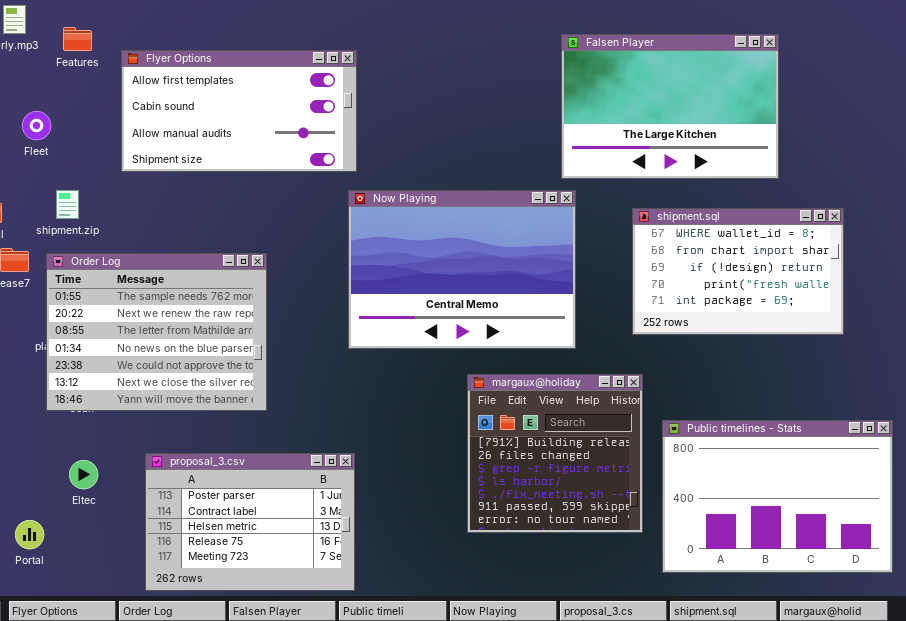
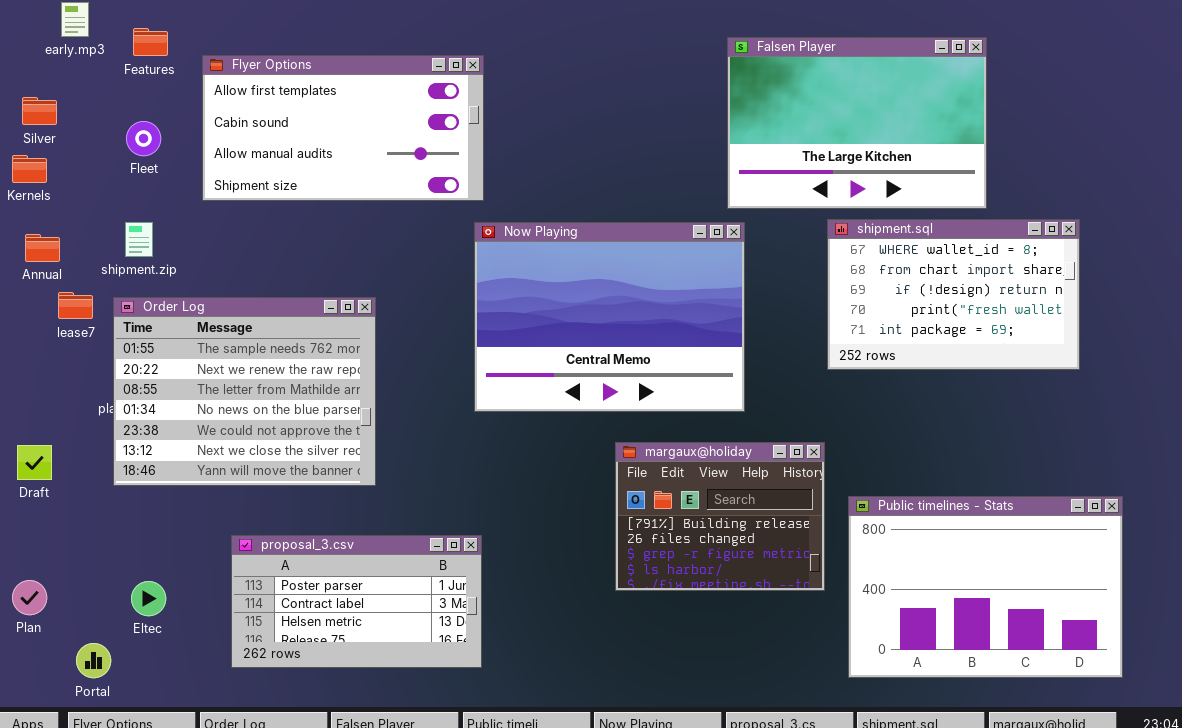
Fleet: [22,111,51,140] -> [126,121,161,156], moved
shipment.sql: [632,208,844,335] -> [827,219,1080,370], moved
margaux@holiday: [467,374,643,533] -> [615,442,825,591], resized
proposal_3.csv: [145,453,355,591] -> [231,535,482,668], resized
Eltec: [69,460,98,489] -> [131,581,166,616], moved
Portal: [15,520,44,549] -> [76,643,111,678], moved

